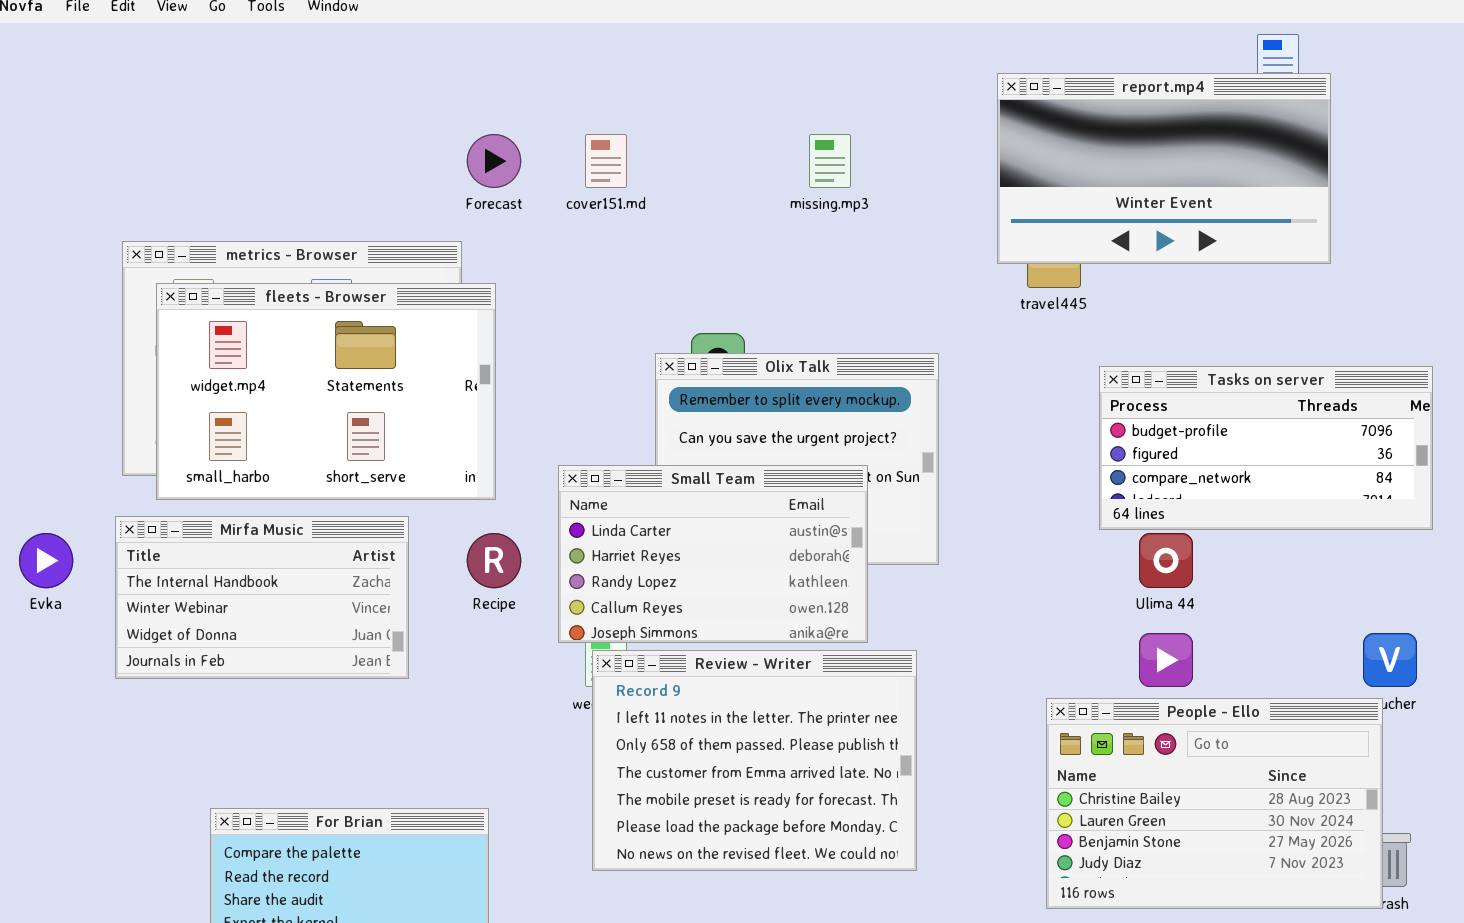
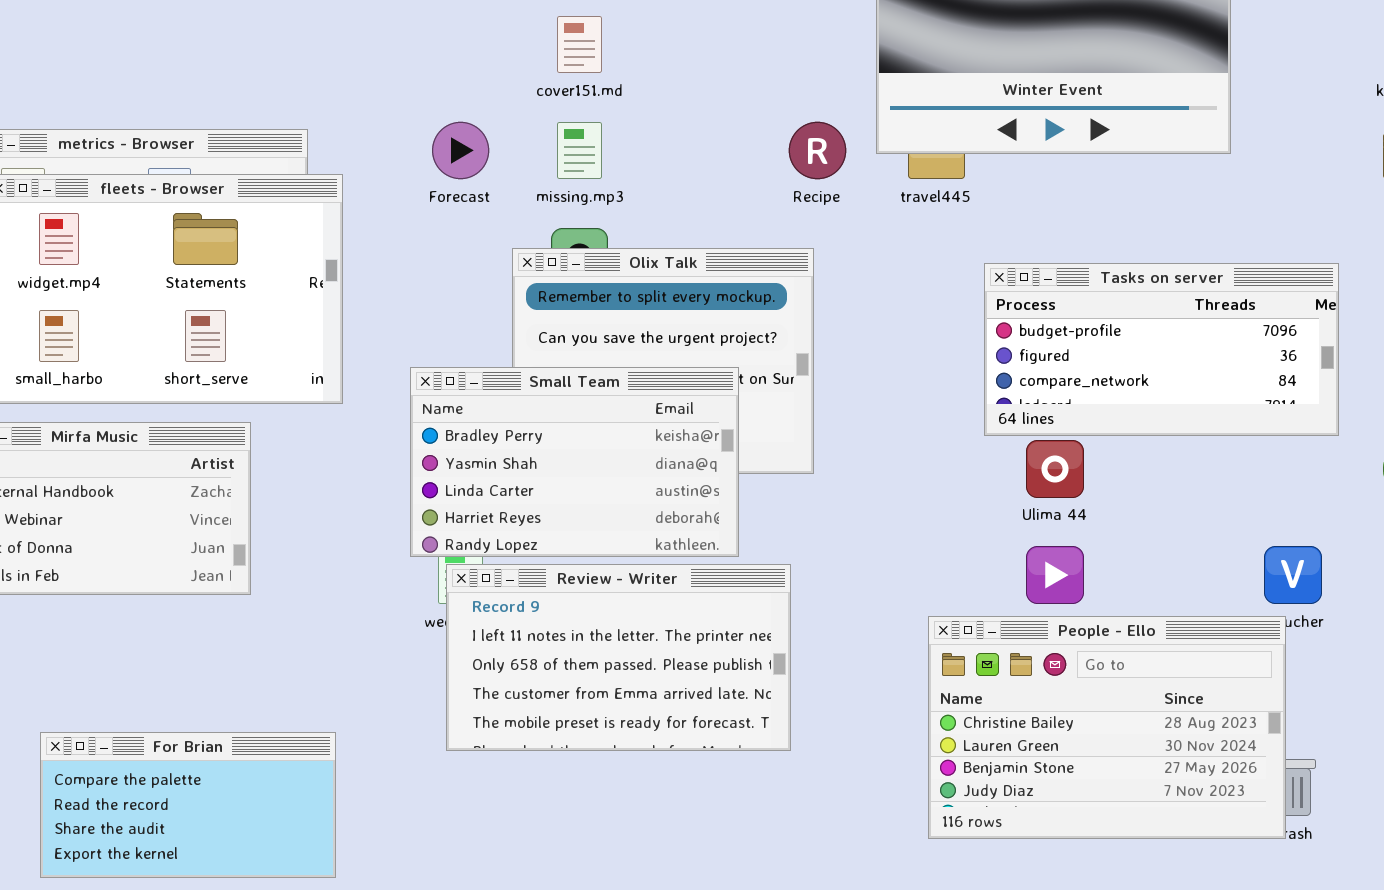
Forecast: [467,134,521,188] -> [432,122,489,179], moved
cover151.md: [585,134,627,188] -> [557,16,602,73], moved
missing.mp3: [809,134,851,188] -> [557,122,602,179], moved
Small Team: [558,465,868,643] -> [410,367,739,557], scrolled up 2 rows
Recipe: [467,533,521,588] -> [789,122,846,179], moved
Review - Writer: [592,650,917,871] -> [446,564,791,751], resized

